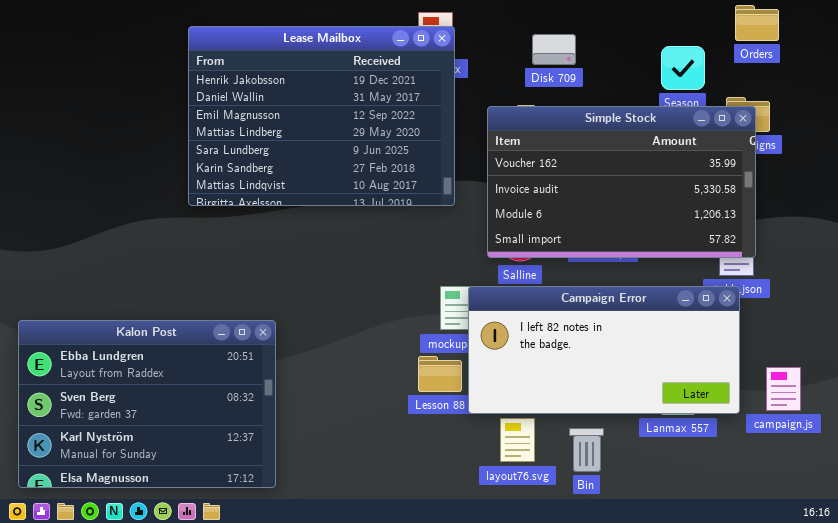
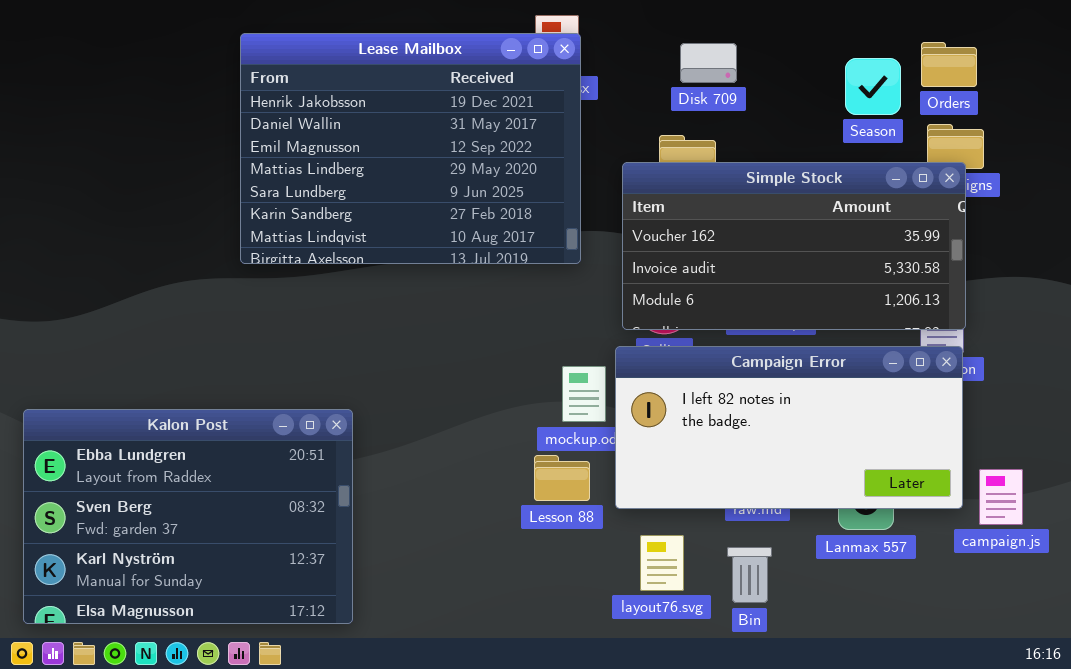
Orders: [735,5,779,41] -> [921,42,977,87], moved
Simple Stock: [487,106,756,258] -> [622,162,966,330], resized
Campaign Error: [468,286,740,414] -> [615,346,963,509], moved

